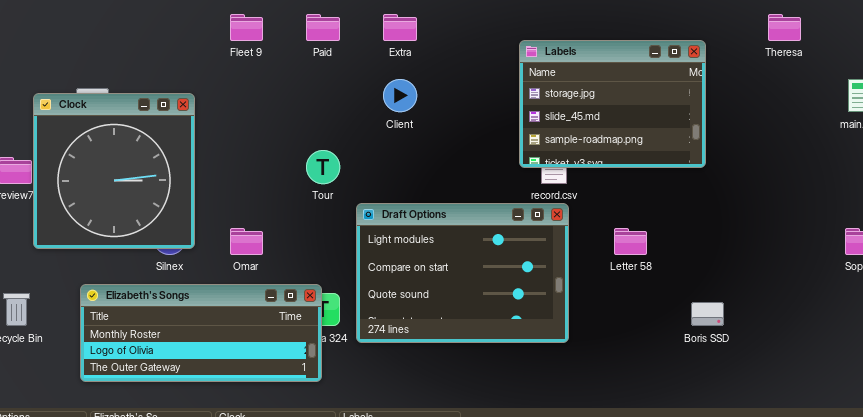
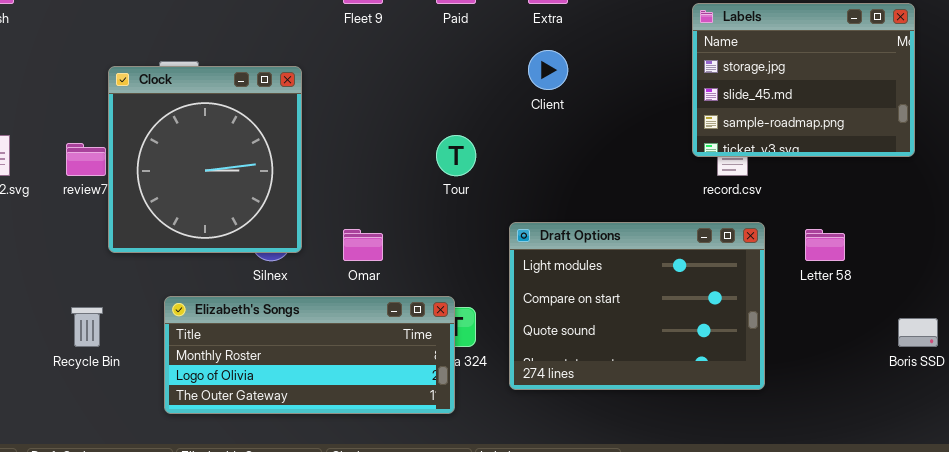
Draft Options: [356,203,569,343] -> [509,222,765,390], moved

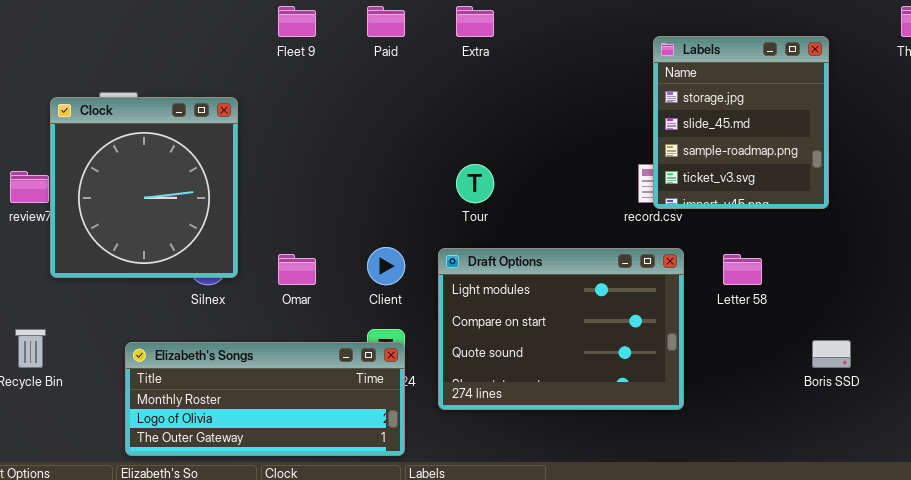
Labels: [692,3,915,157] -> [653,36,829,209], resized
Client: [528,50,568,90] -> [367,247,405,285], moved
Tour: [436,135,476,176] -> [456,164,494,203], moved
Elizabeth's Songs: [164,296,455,414] -> [125,342,405,456], moved

